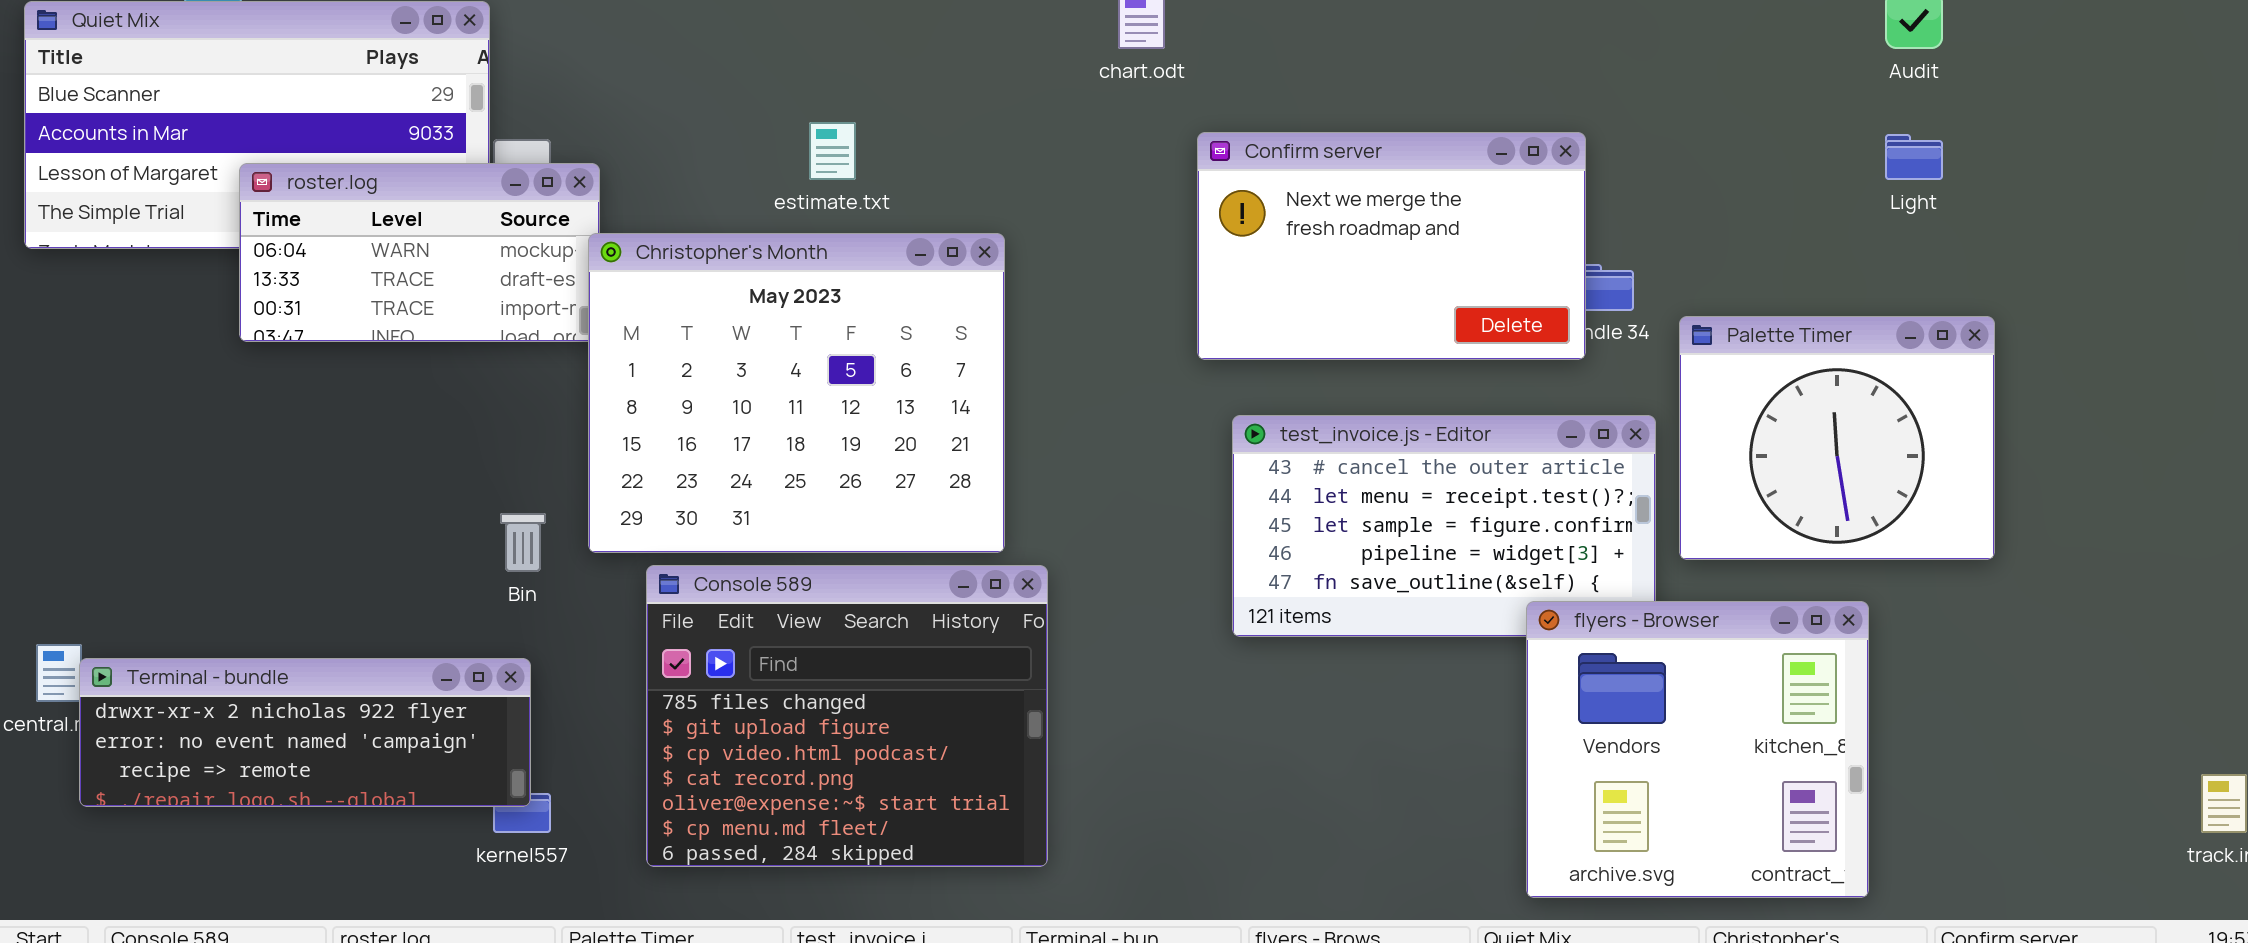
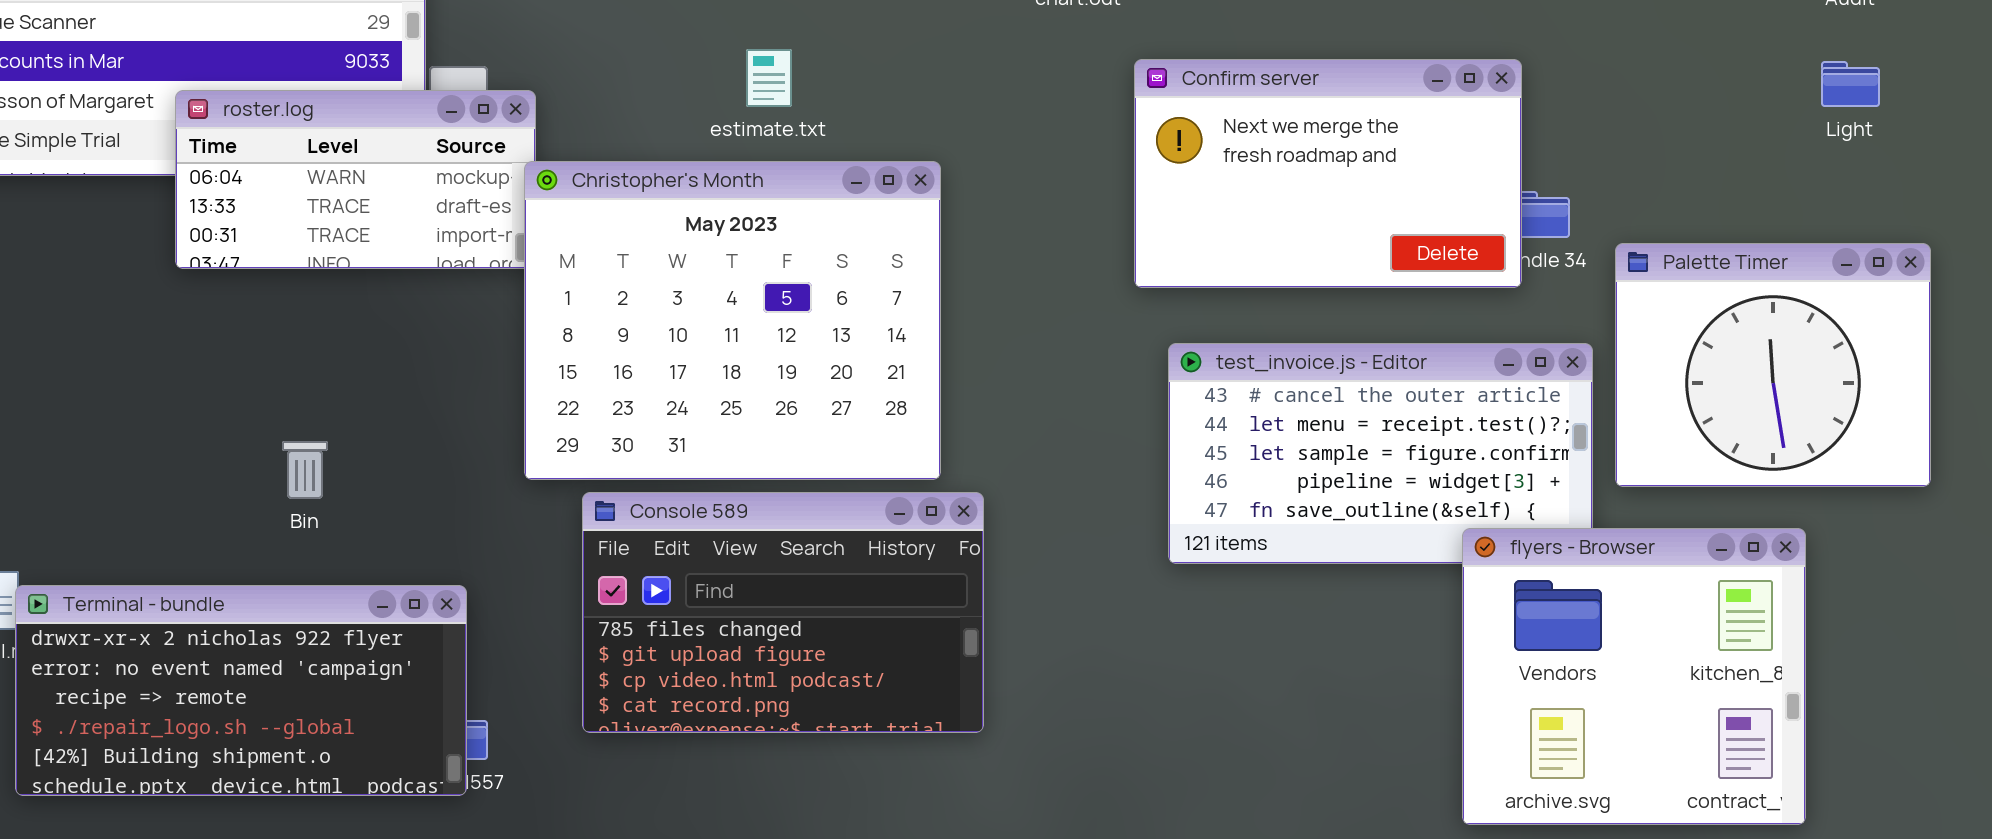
Bin: [500,513,546,572] -> [282,441,328,499], moved
Console 589: [646,565,1048,867] -> [582,492,984,733], resized
Terminal - bundle: [79,658,531,807] -> [15,585,467,796], resized

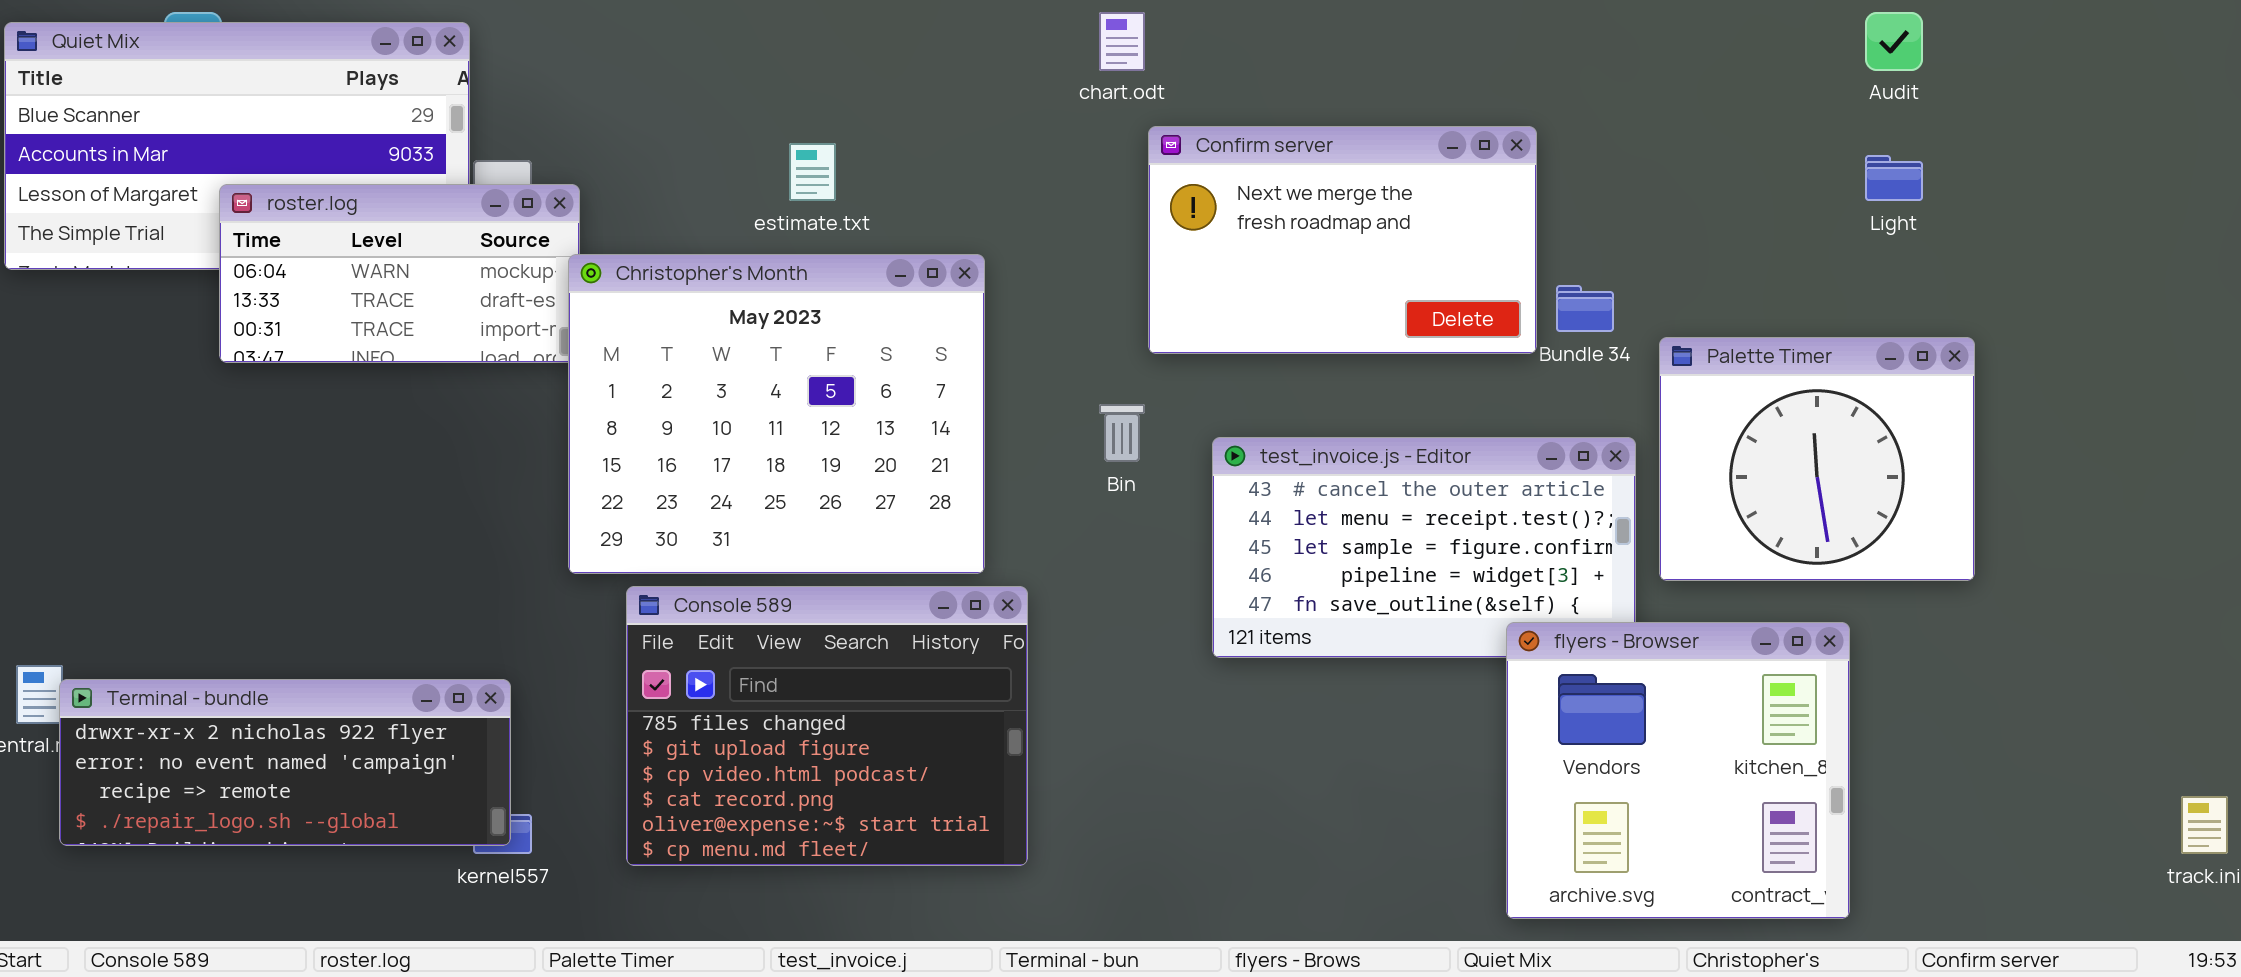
Confirm server: [1134,59,1522,288] -> [1148,126,1537,354], moved
Bin: [282,441,328,499] -> [1099,404,1145,462], moved
Console 589: [582,492,984,733] -> [626,586,1028,866], resized
Terminal - bundle: [15,585,467,796] -> [59,679,511,846], resized

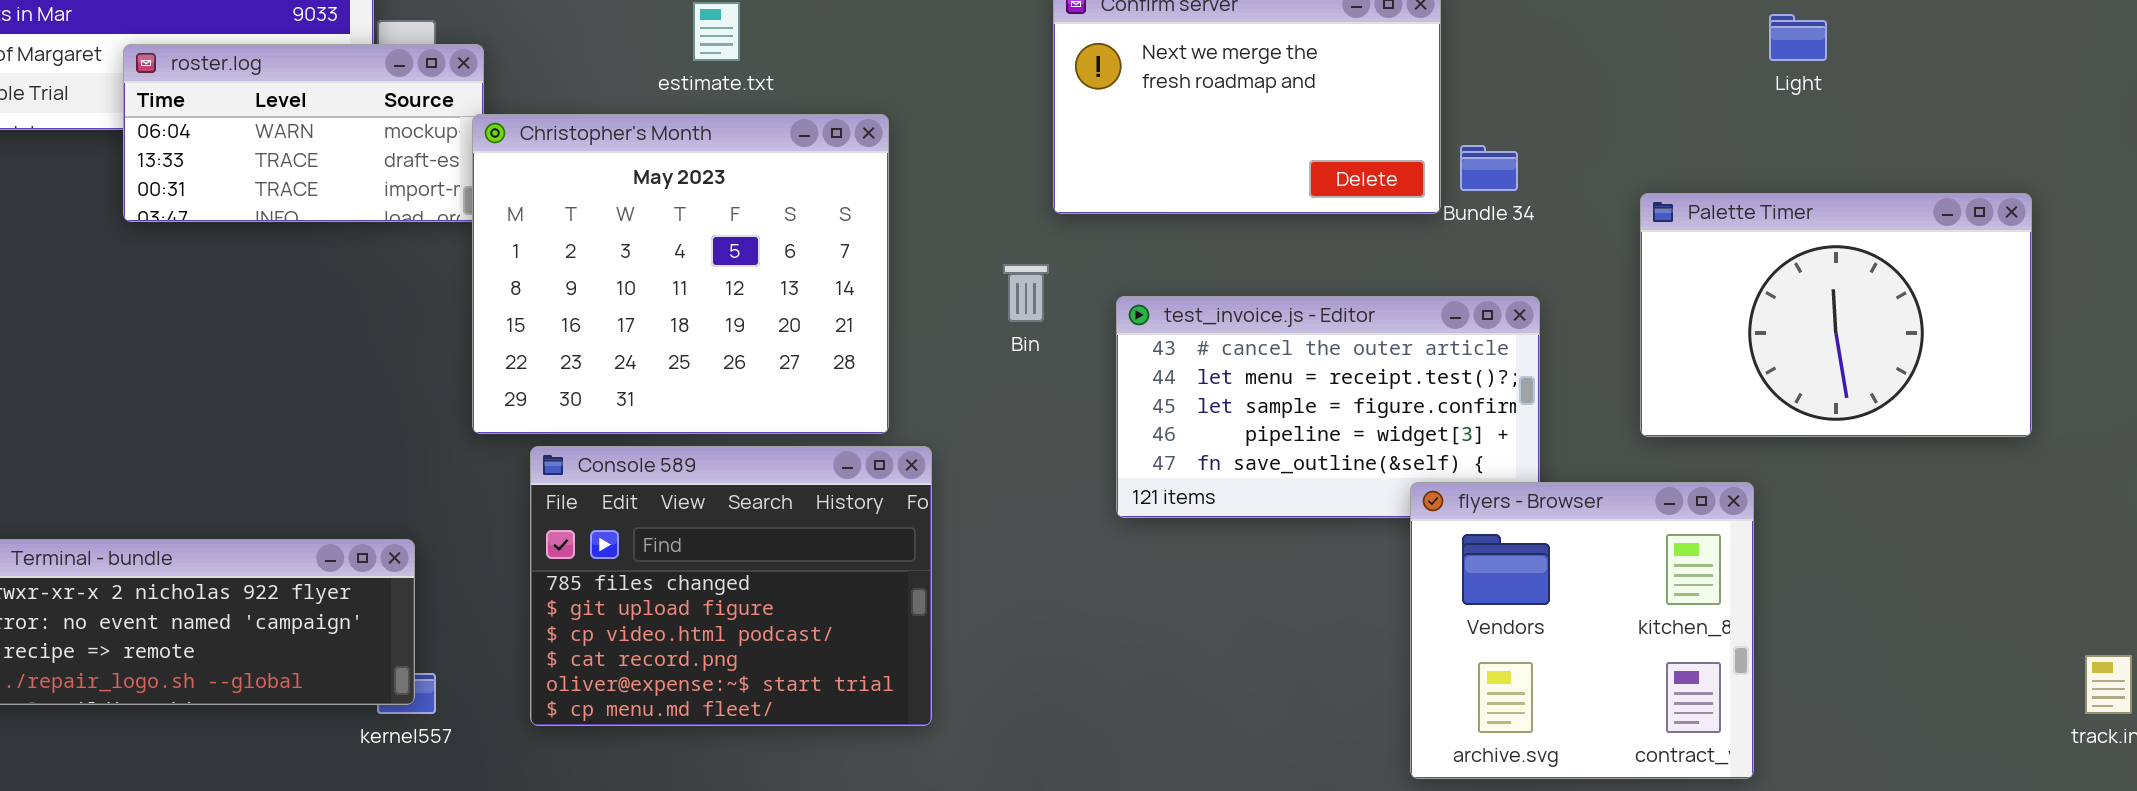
Palette Timer: [1659,337,1975,581] -> [1640,193,2032,437], moved, resized

